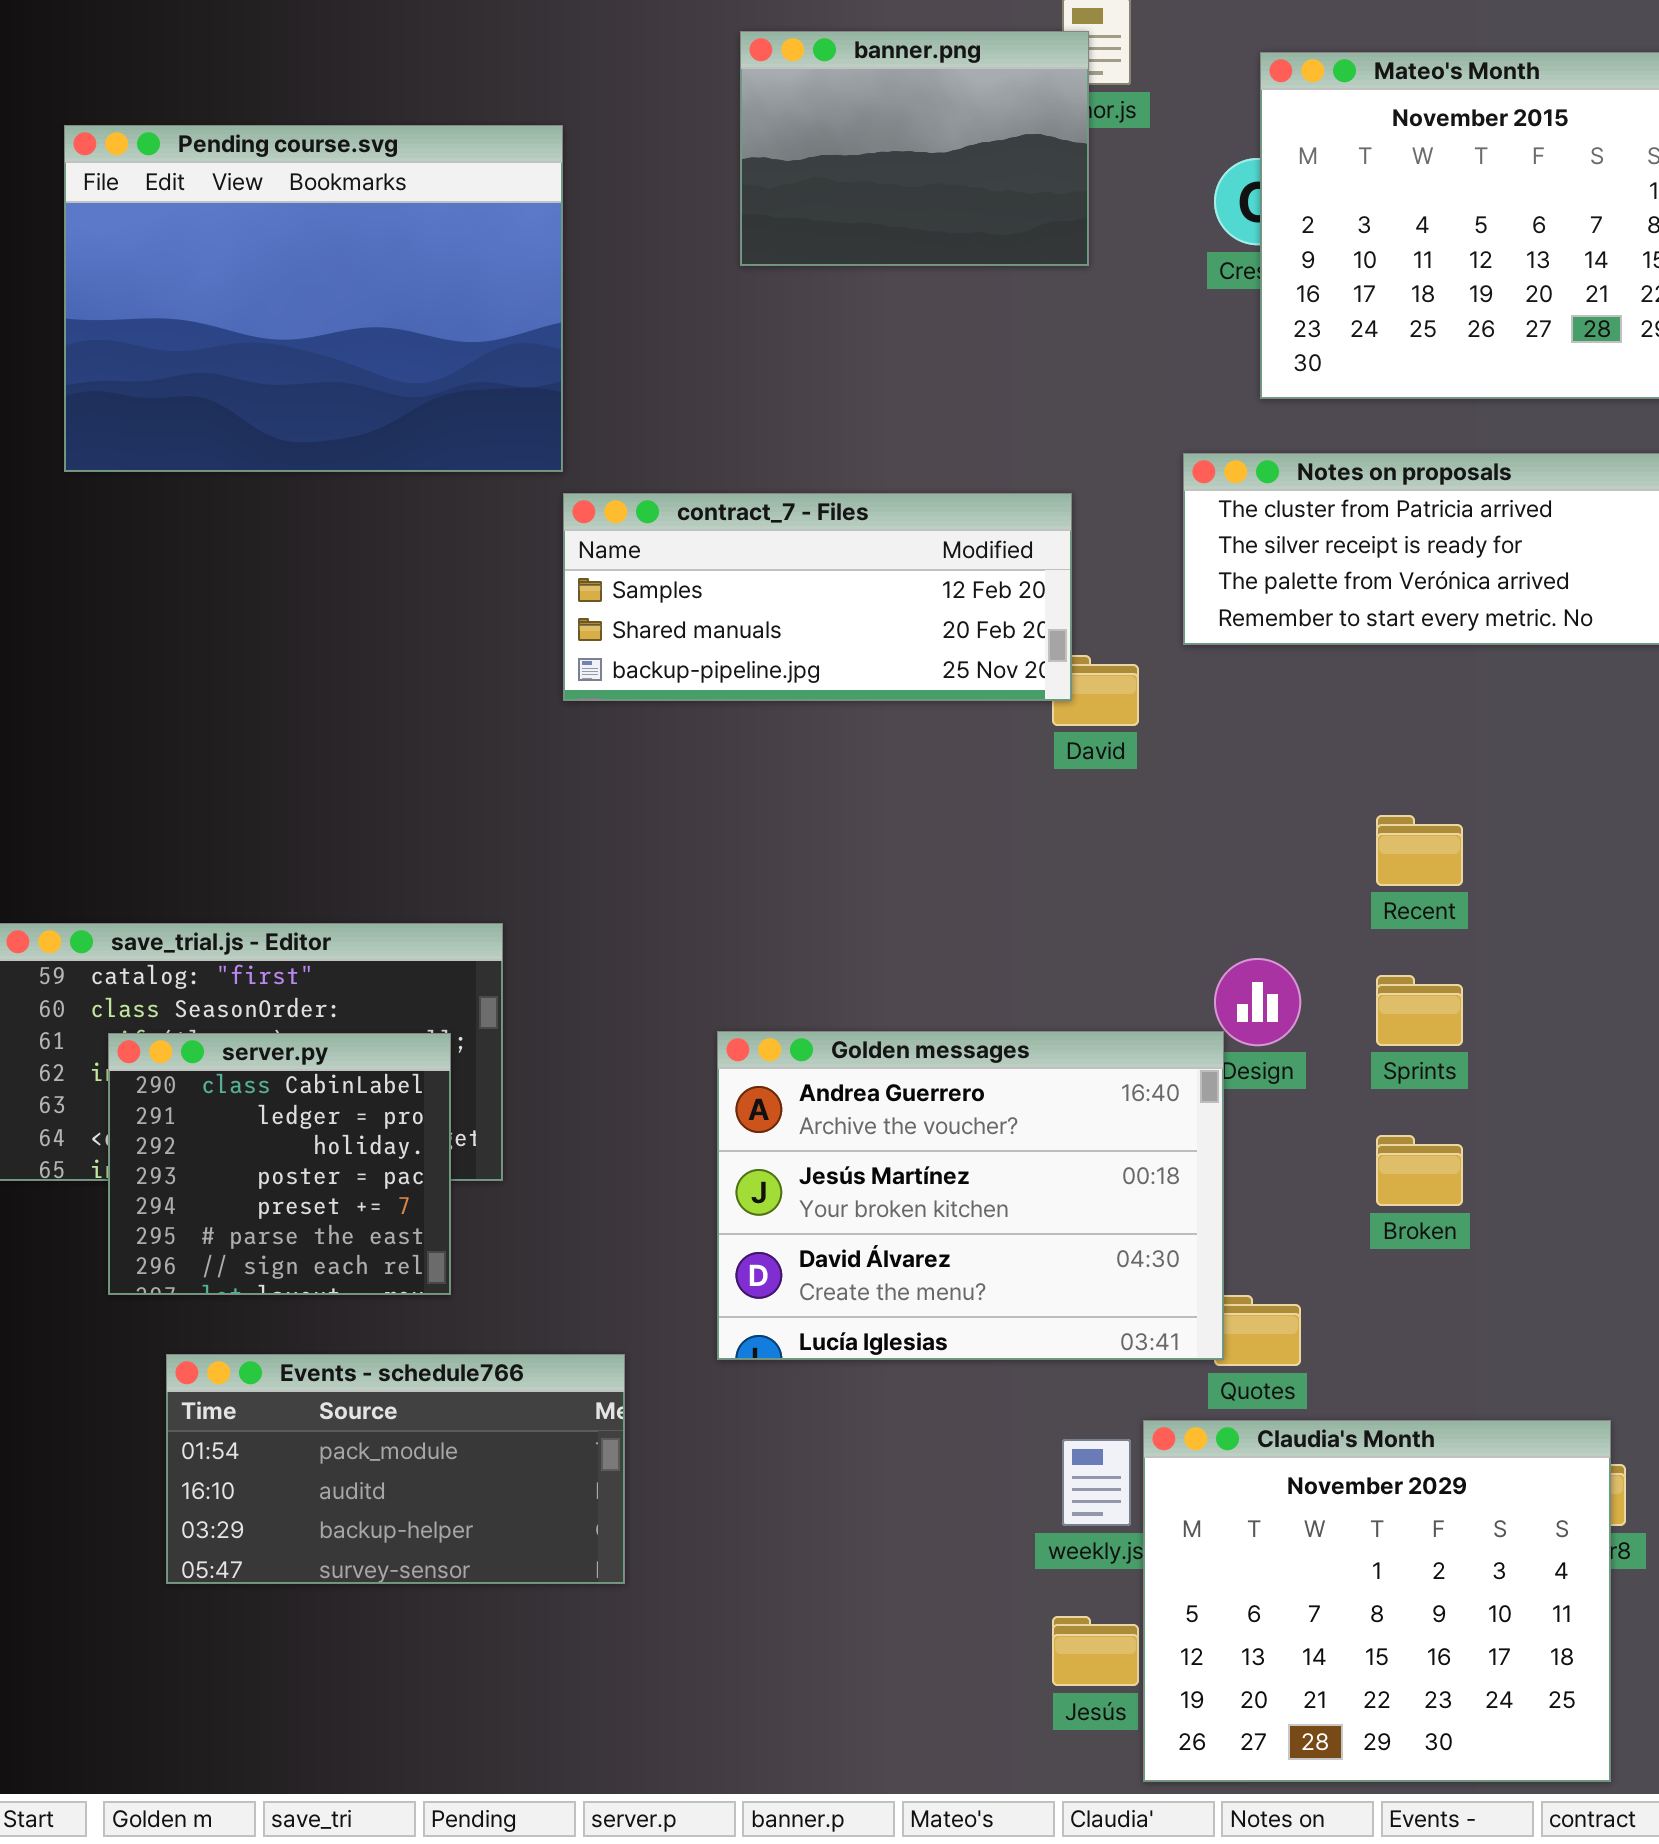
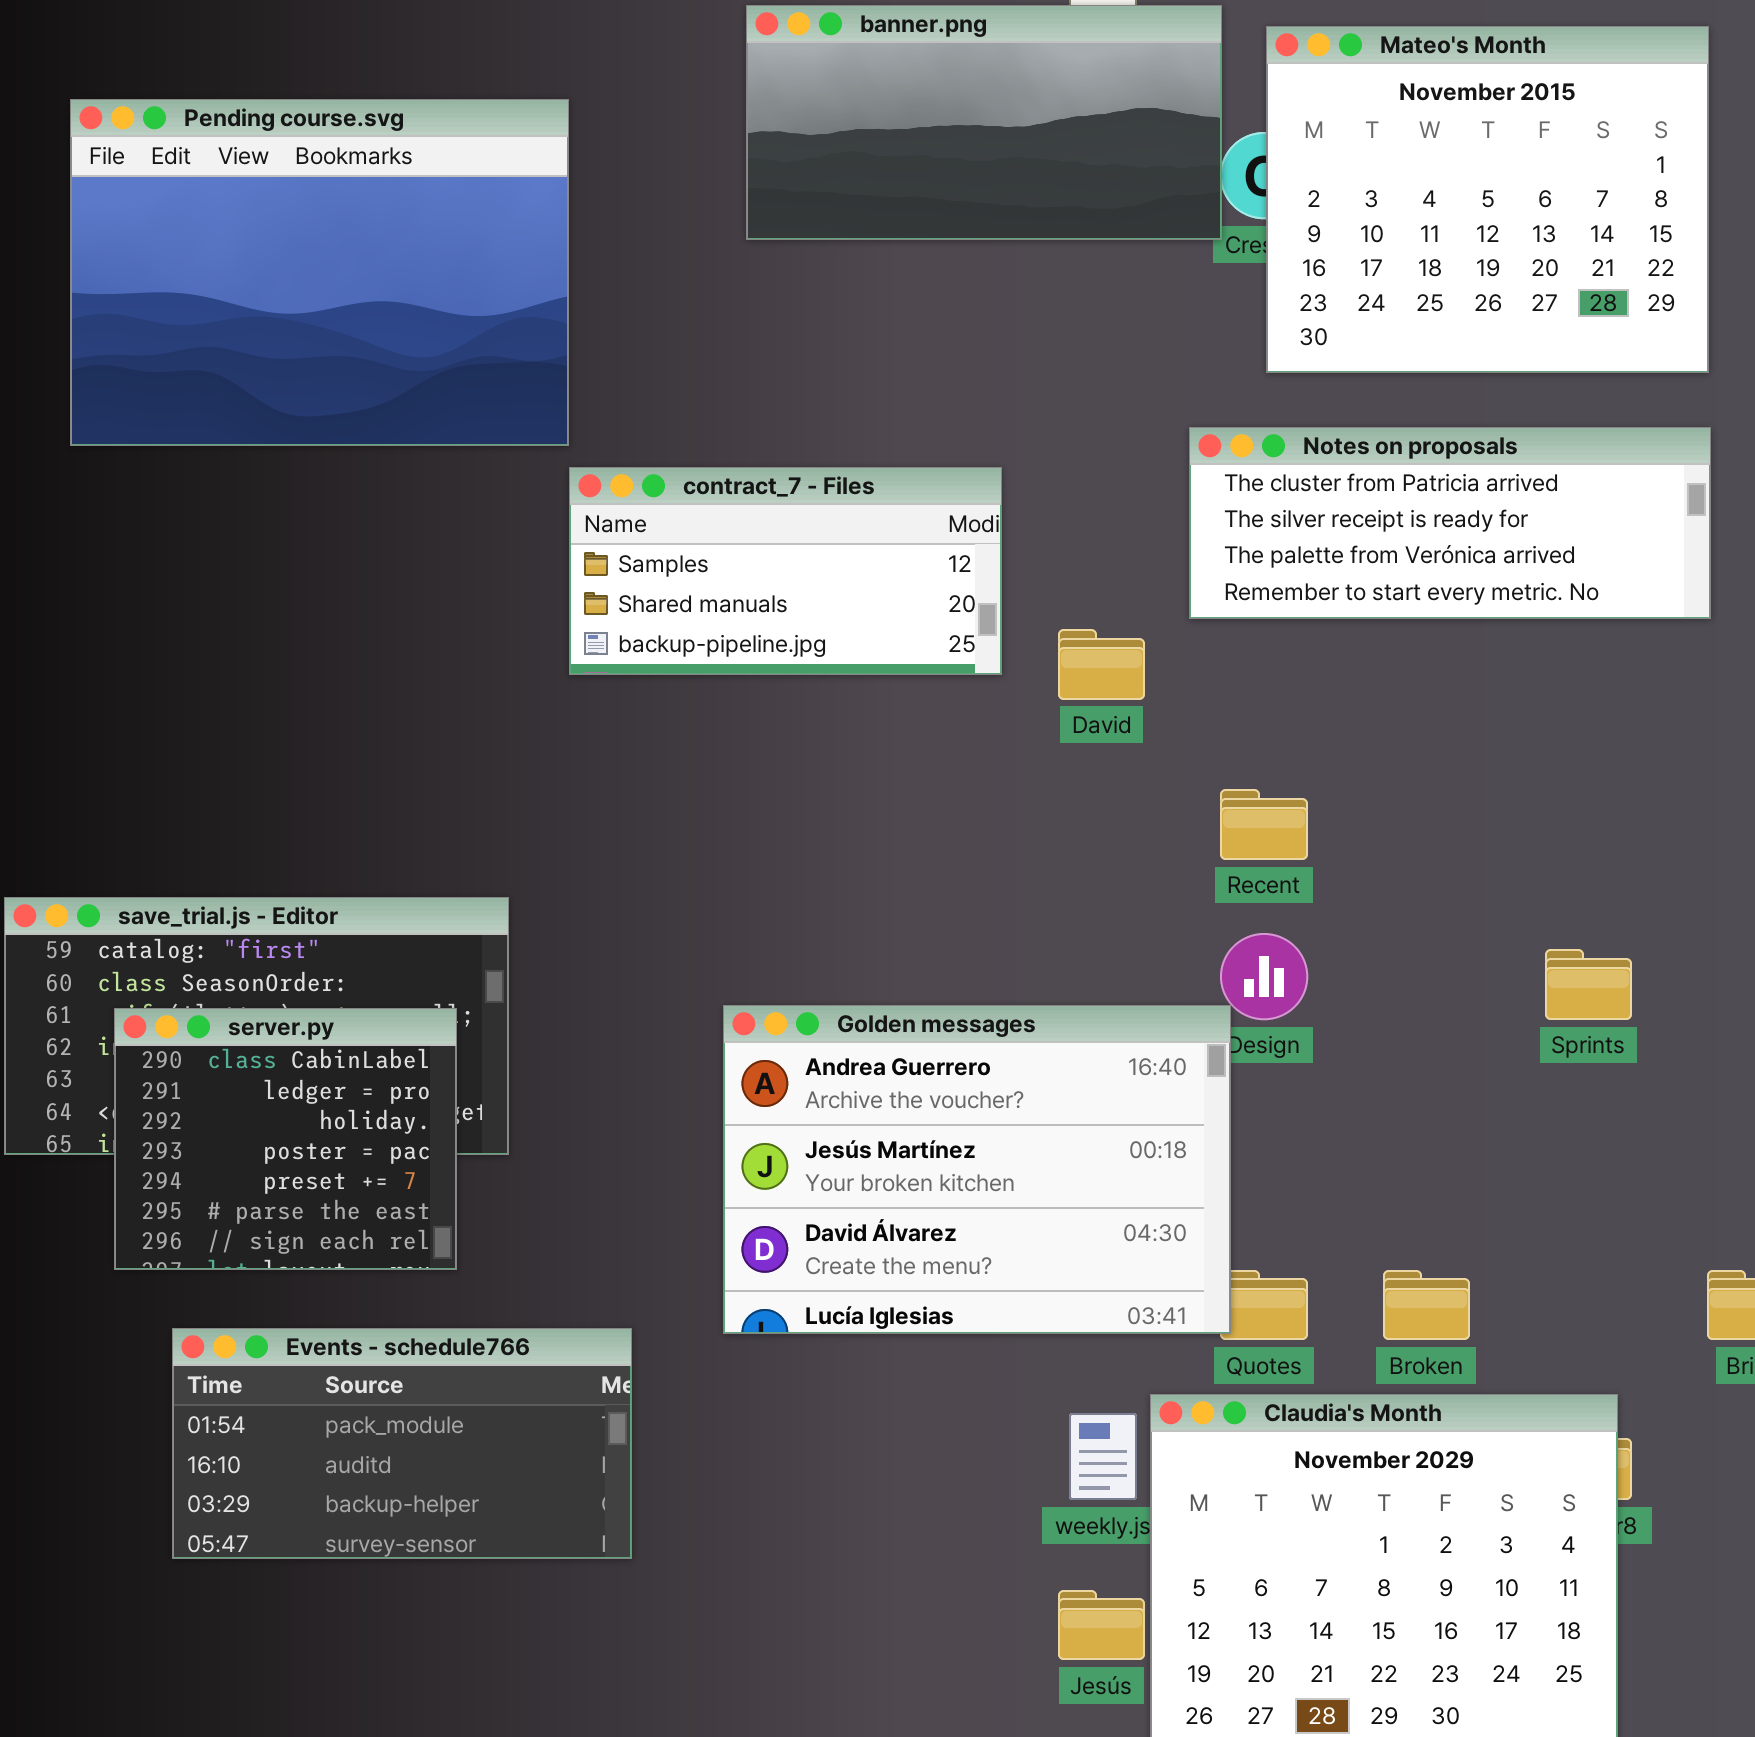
banner.png: [740,31,1089,266] -> [746,5,1222,240], resized
contract_7 - Files: [563,493,1072,701] -> [569,467,1002,675], resized
Recent: [1376,815,1463,886] -> [1220,789,1308,860], moved
Sprints: [1376,975,1463,1046] -> [1545,949,1632,1020], moved
Broken: [1376,1135,1463,1206] -> [1383,1270,1470,1340], moved

